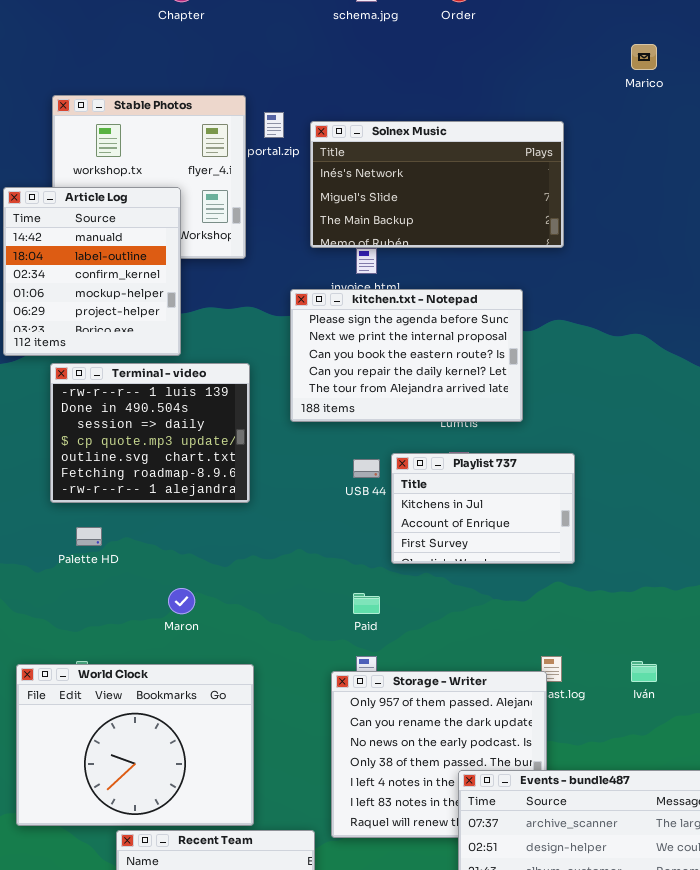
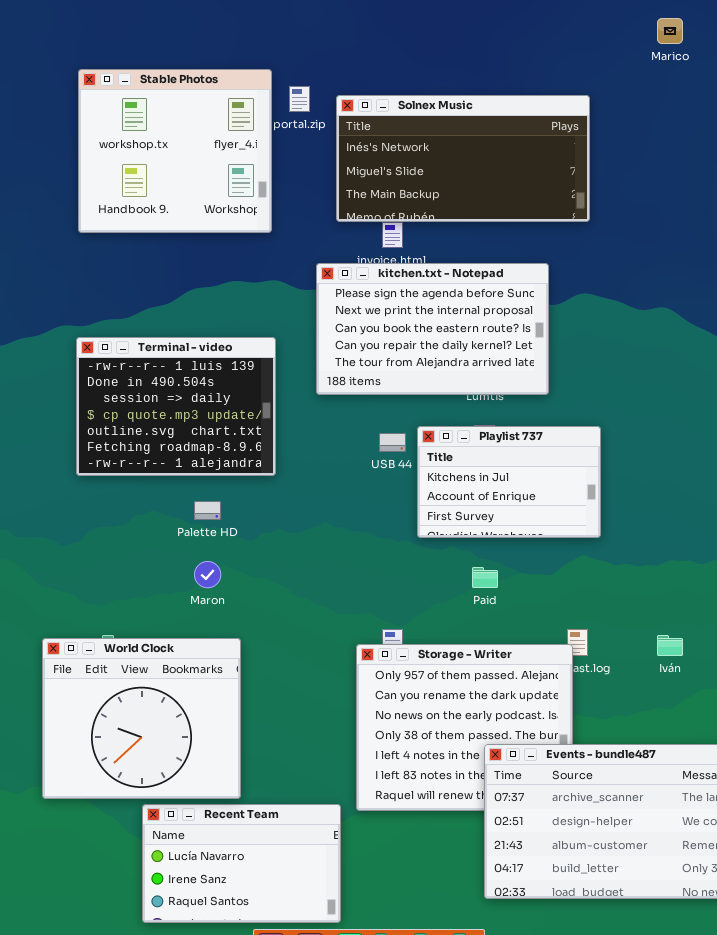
Article Log: [3,187,181,356] -> none, closed
Palette HD: [76,527,102,546] -> [194,501,221,520], moved
Paid: [353,593,380,614] -> [472,567,498,588], moved
World Clock: [16,664,254,826] -> [42,638,241,799], resized

